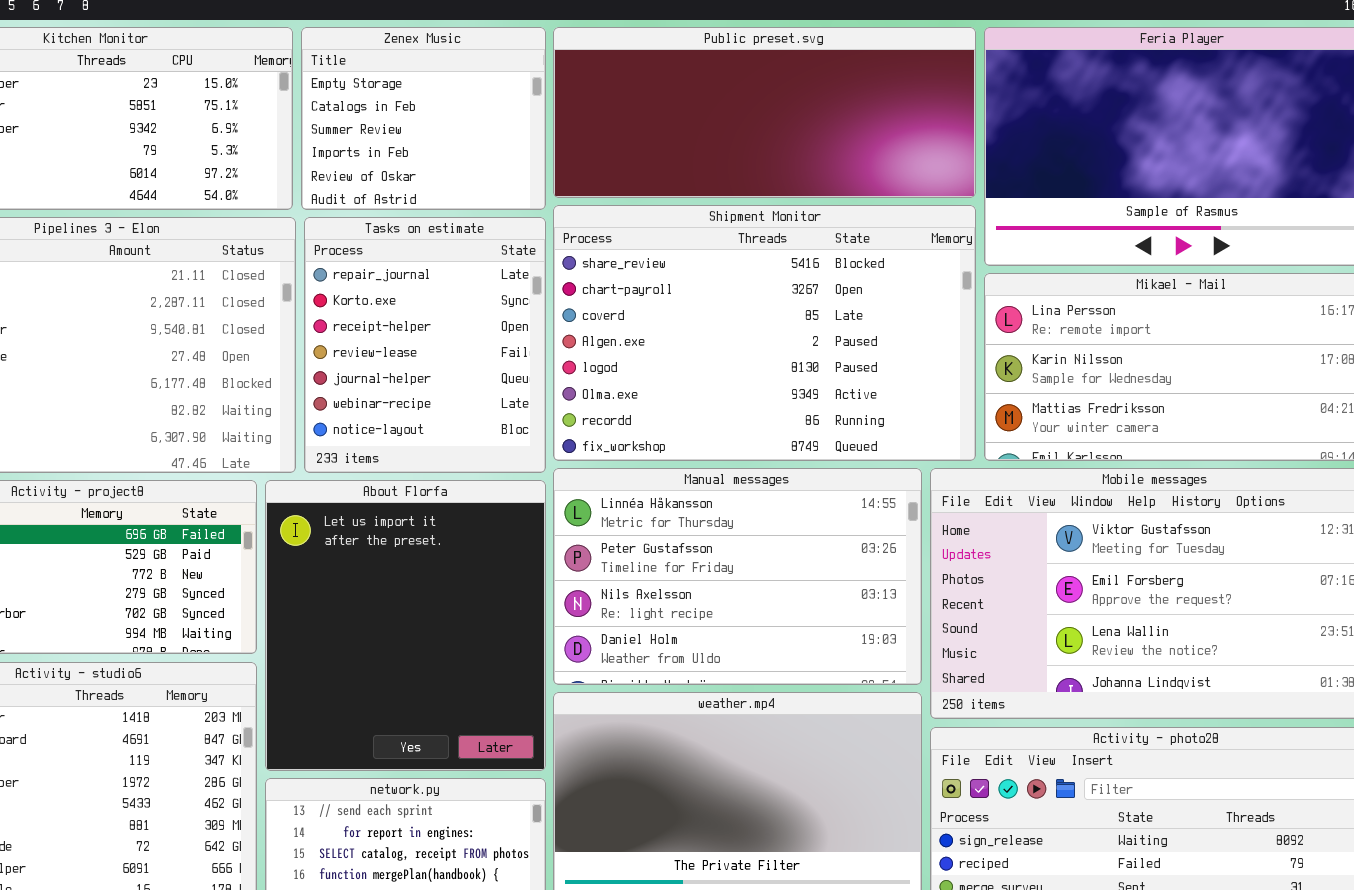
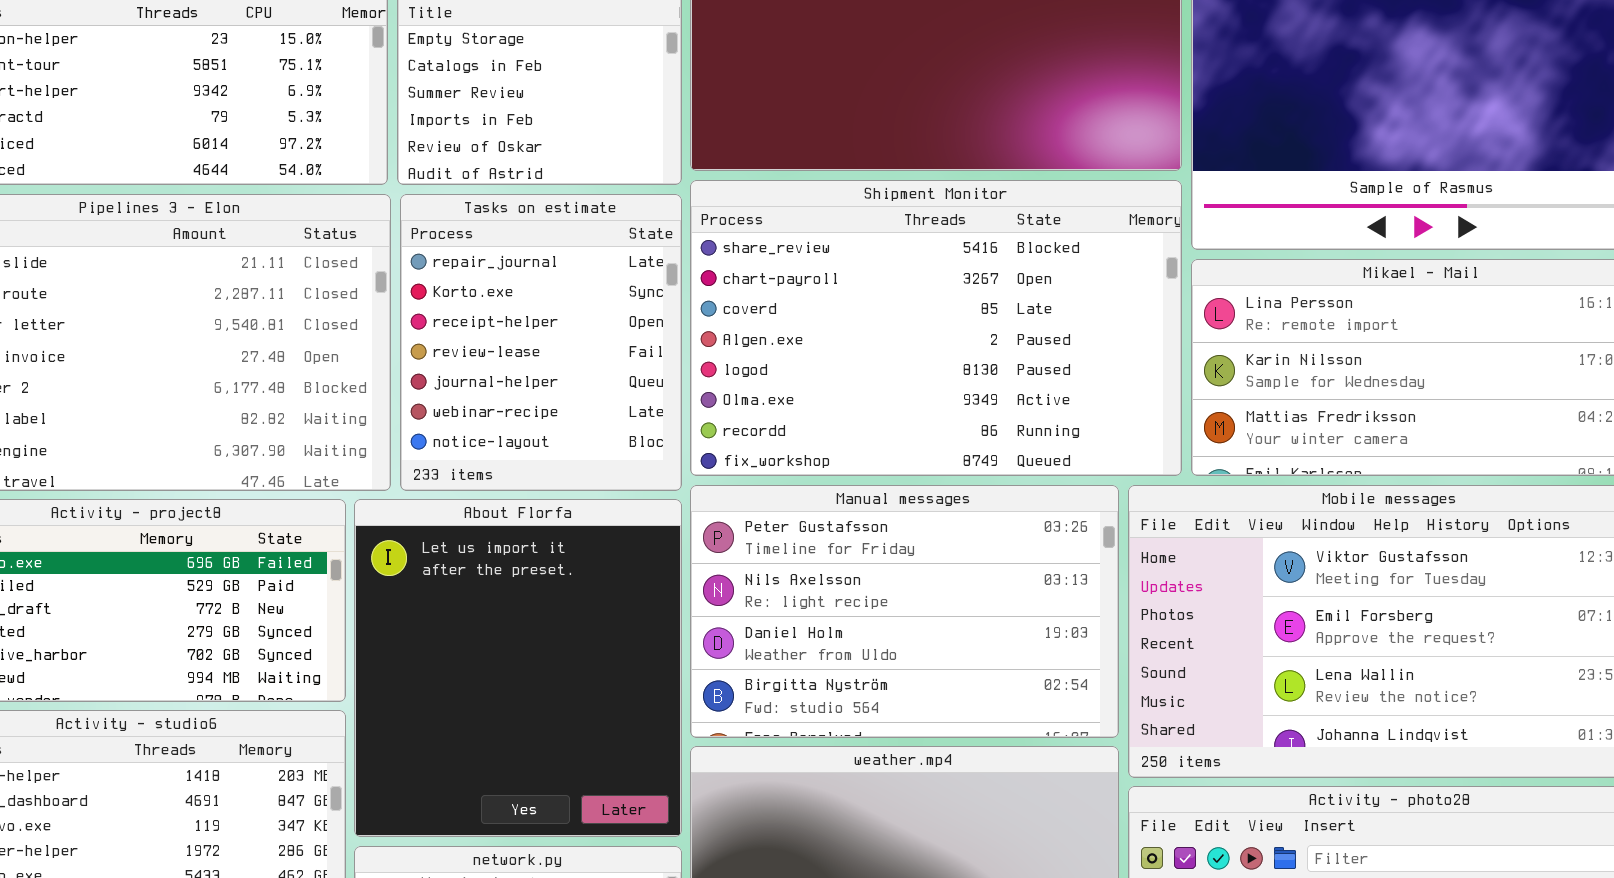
Manual messages: [553,468,922,685] -> [690,485,1119,738], scrolled down 1 row

